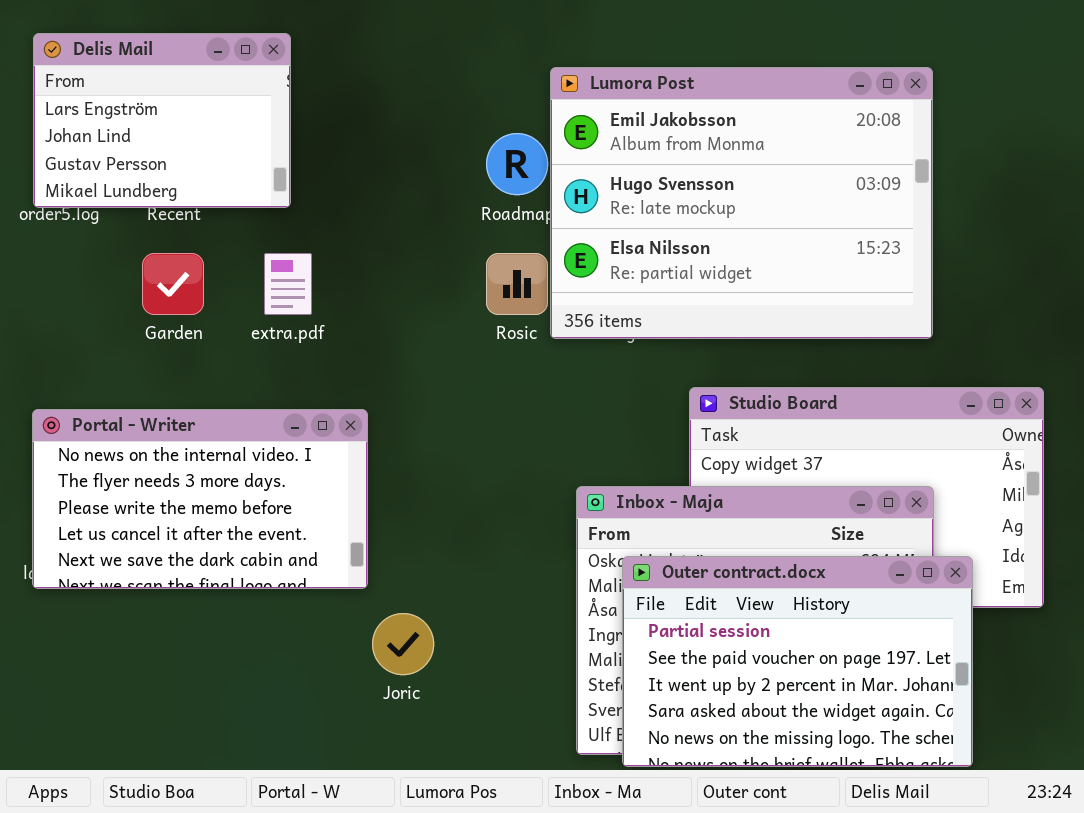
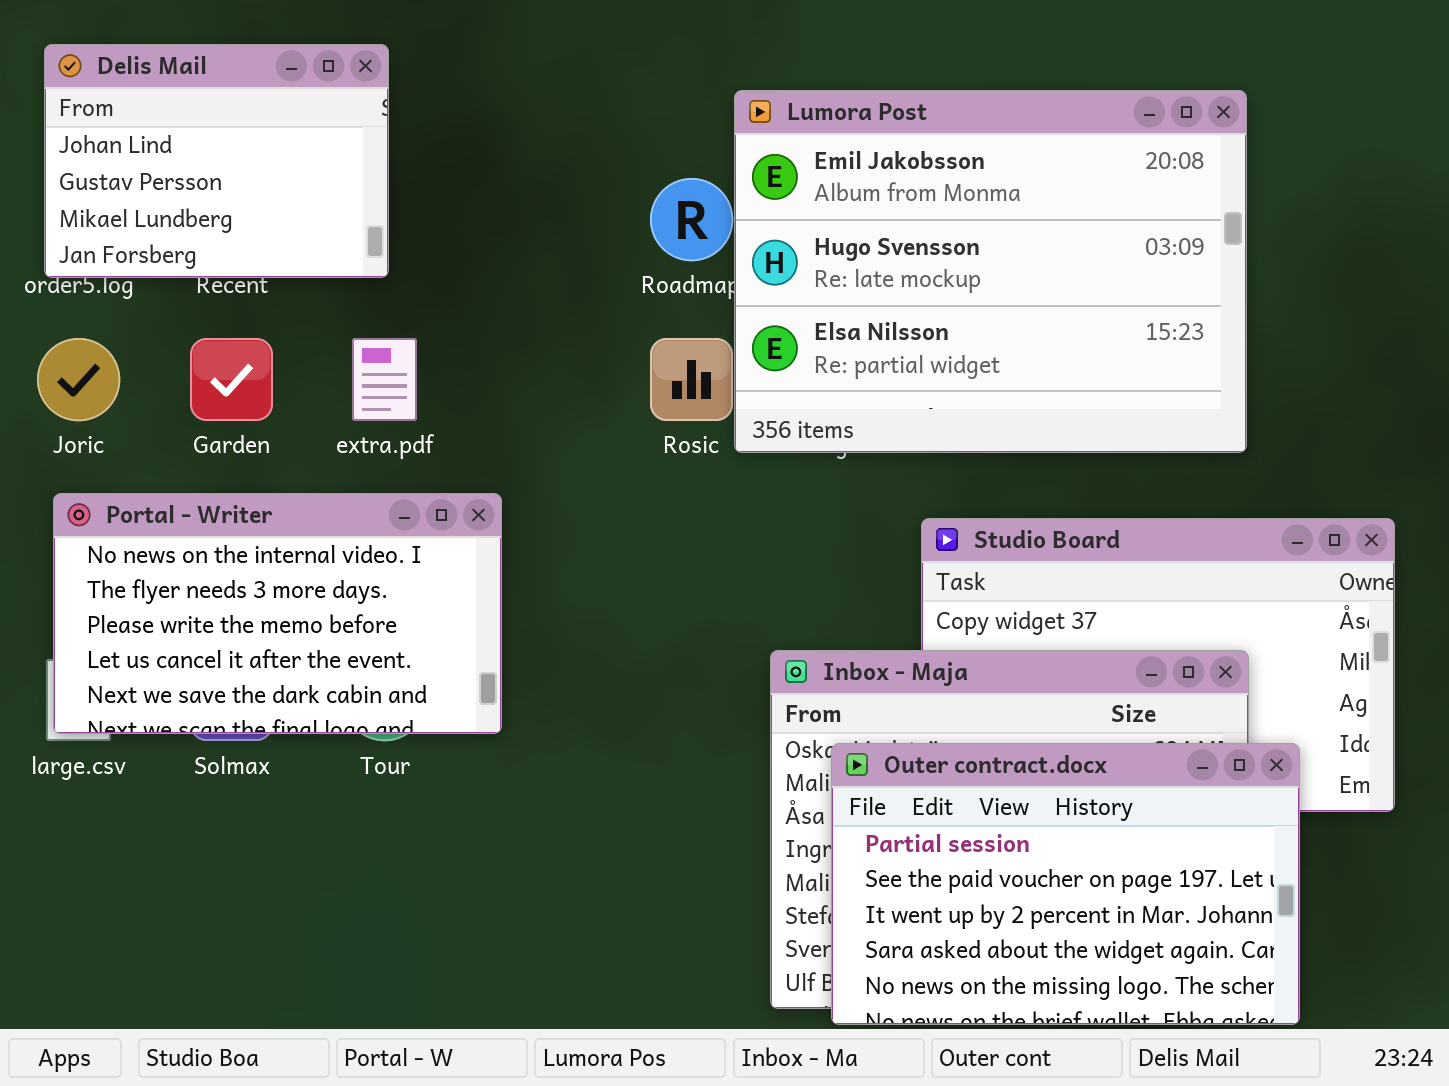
Delis Mail: [33,33,291,208] -> [44,44,389,278], scrolled down 1 row
Portal - Writer: [32,409,368,589] -> [53,493,502,734], moved
Joric: [372,613,434,675] -> [37,338,120,421], moved

